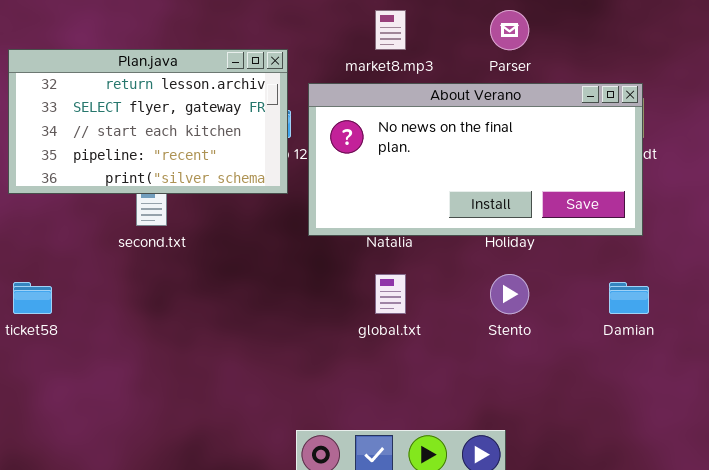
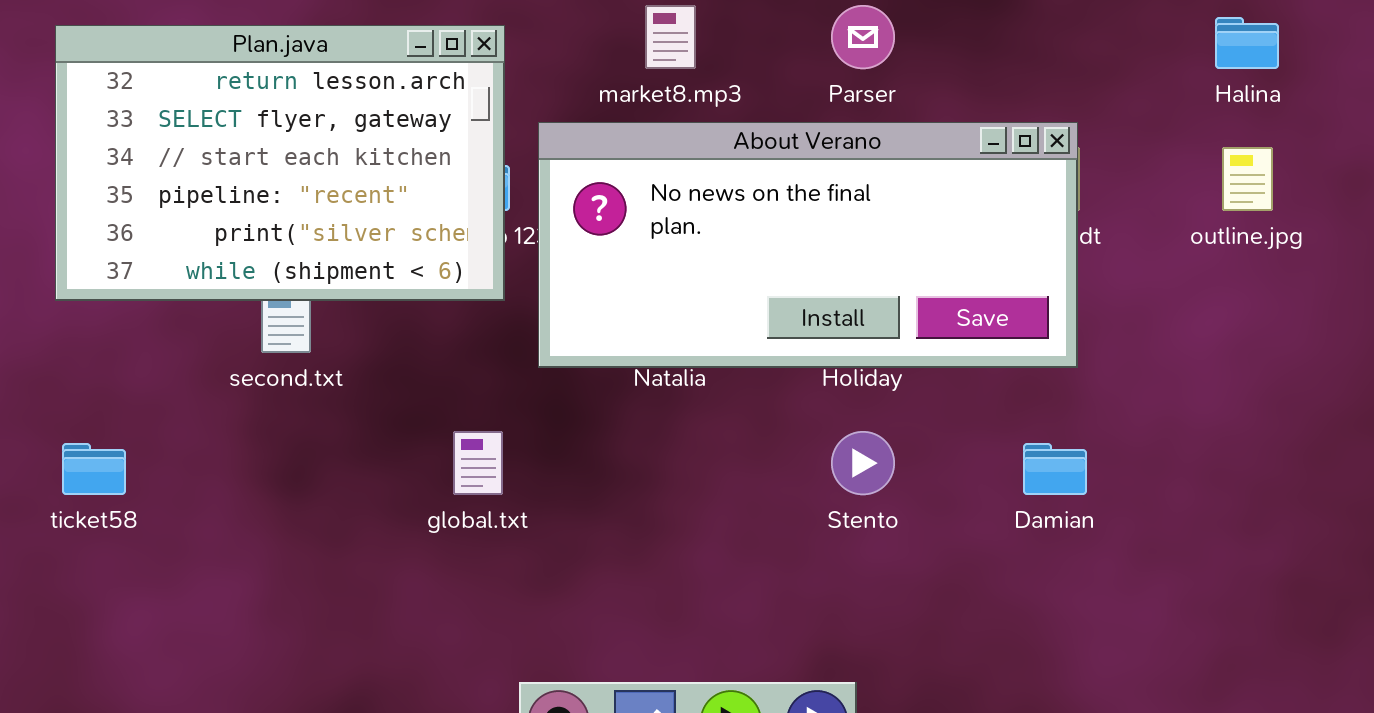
Plan.java: [8,49,288,194] -> [55,25,505,301], resized
global.txt: [375,274,406,314] -> [453,431,503,495], moved

